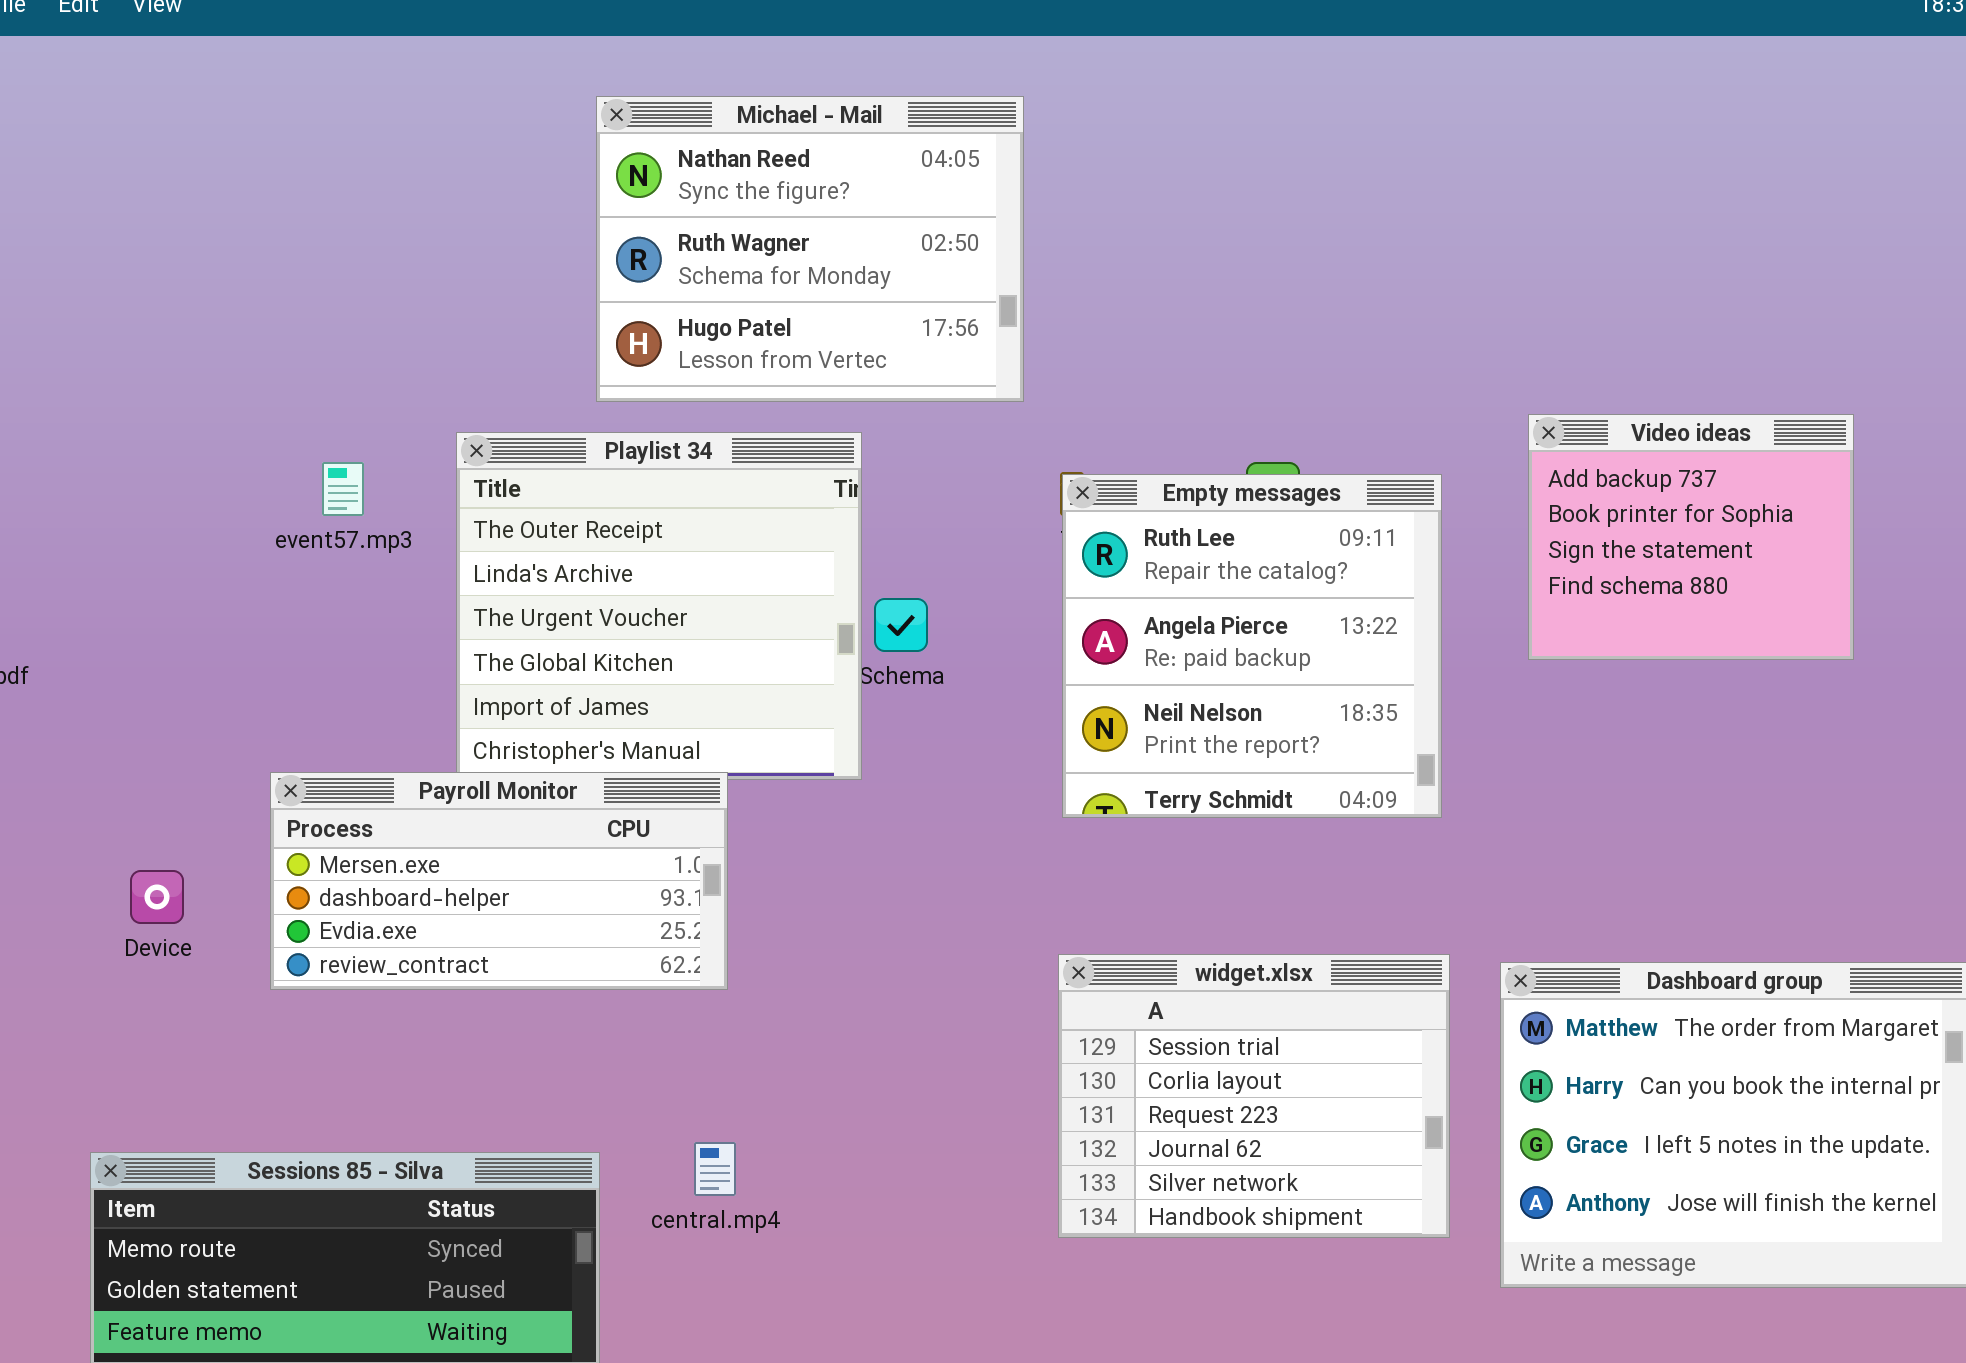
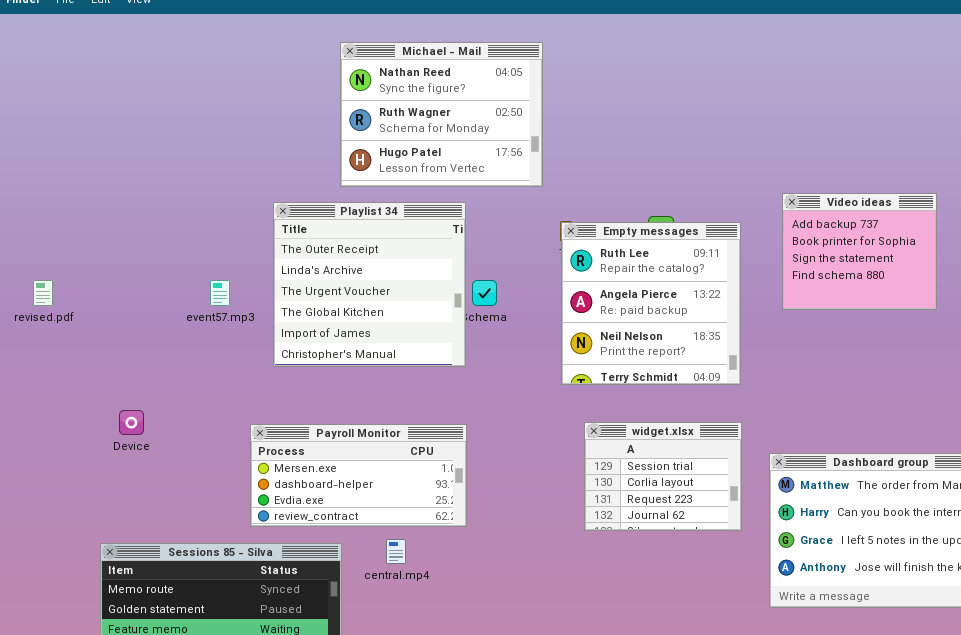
event57.mp3: [322,462,364,516] -> [210,280,230,306], moved
Payroll Monitor: [270,772,728,990] -> [250,424,467,527], moved
widget.xlsx: [1058,954,1450,1238] -> [584,422,742,531], moved, resized

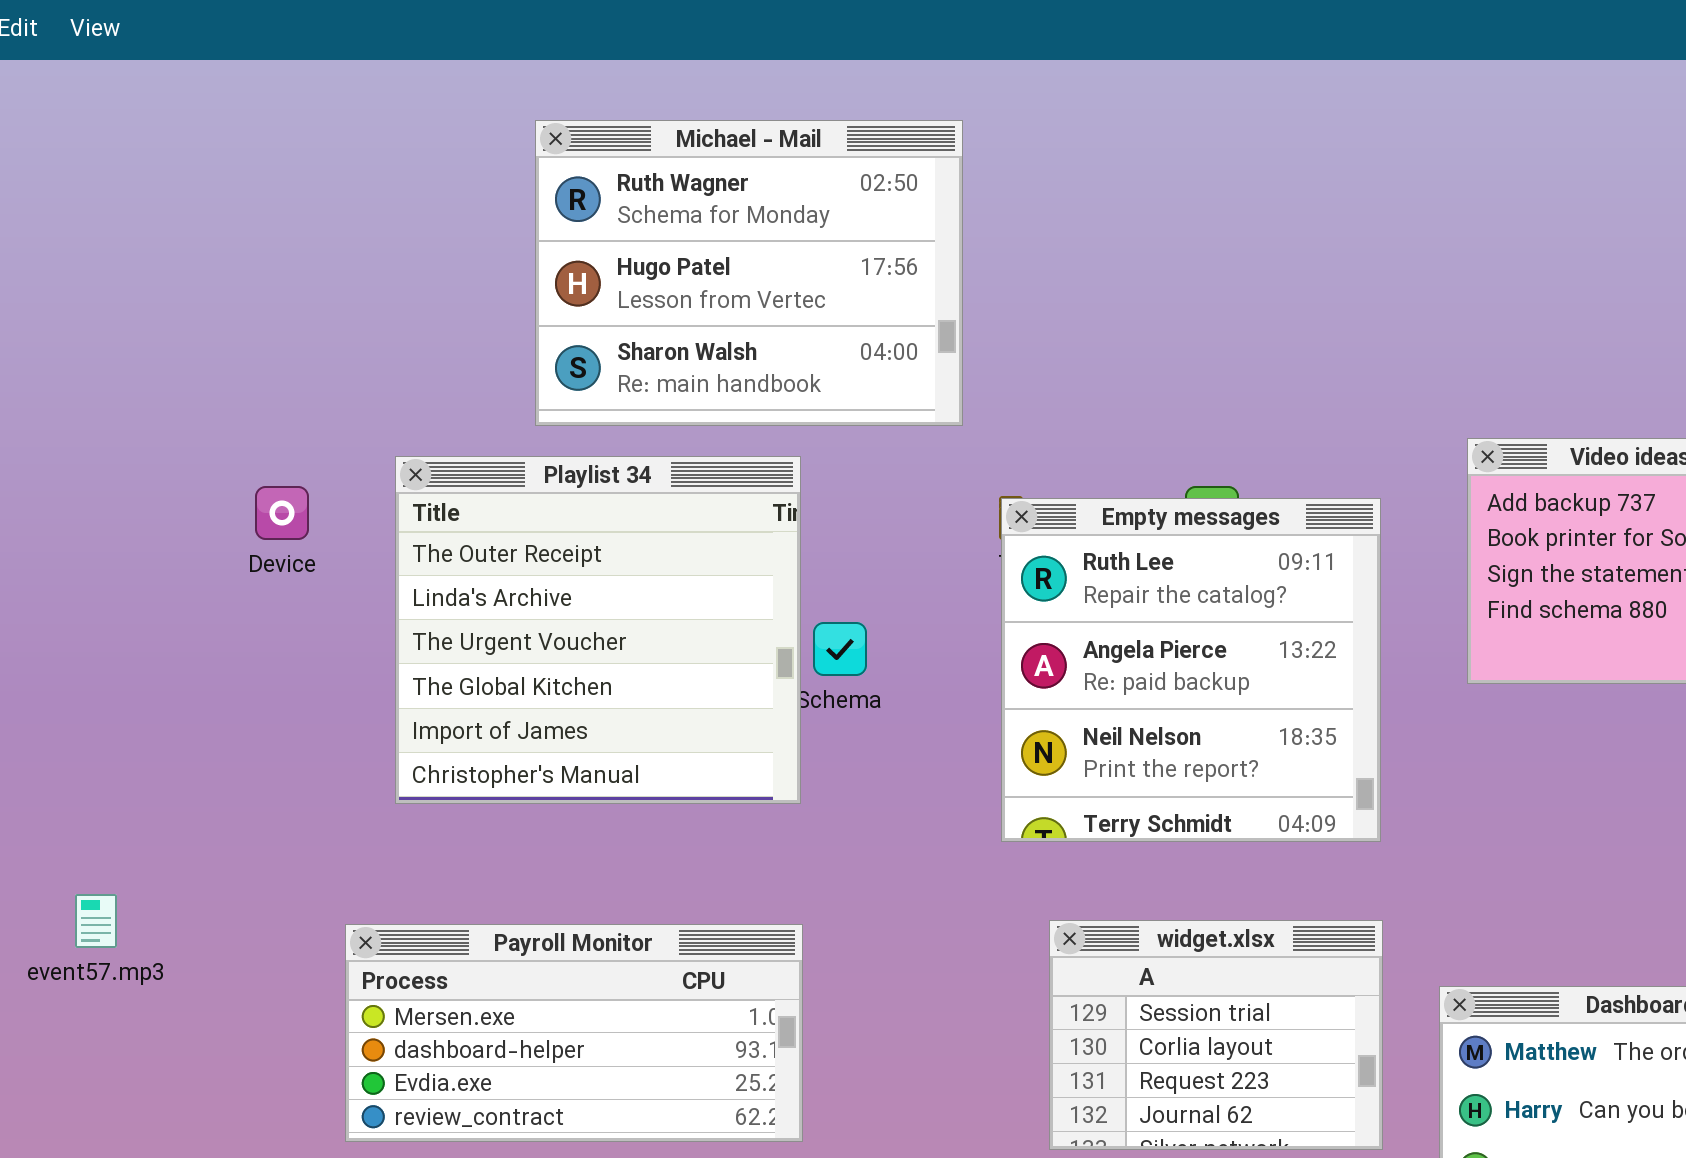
Michael - Mail: [340,42,543,187] -> [535,120,963,426], scrolled down 1 row
event57.mp3: [210,280,230,306] -> [75,894,117,948], moved
Device: [119,410,144,435] -> [255,486,309,540], moved

